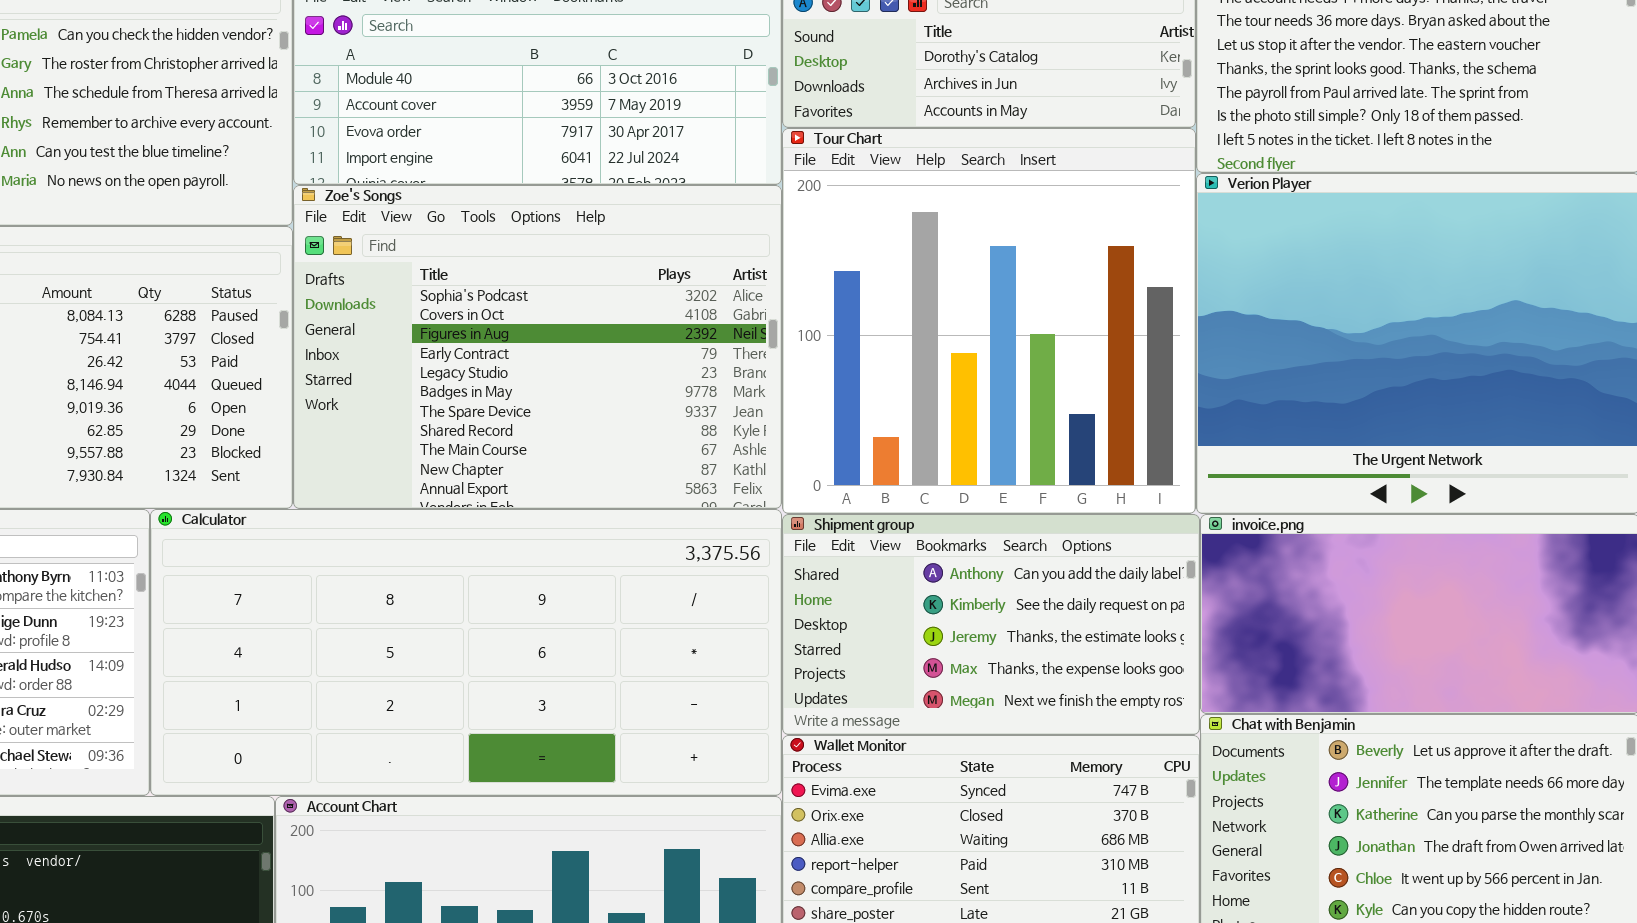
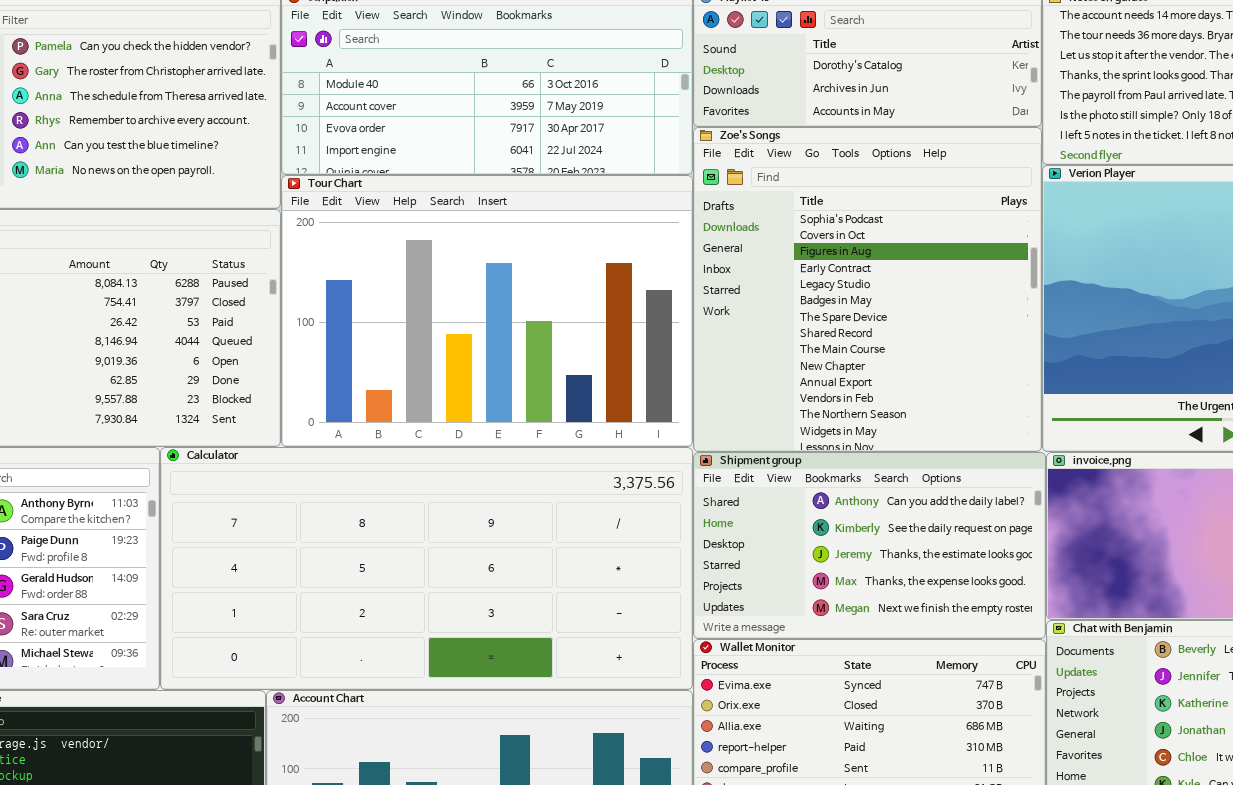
Tour Chart: [782,128,1196,514] -> [281,175,693,447], moved, resized
Zoe's Songs: [293,185,782,509] -> [693,127,1042,452], moved, resized

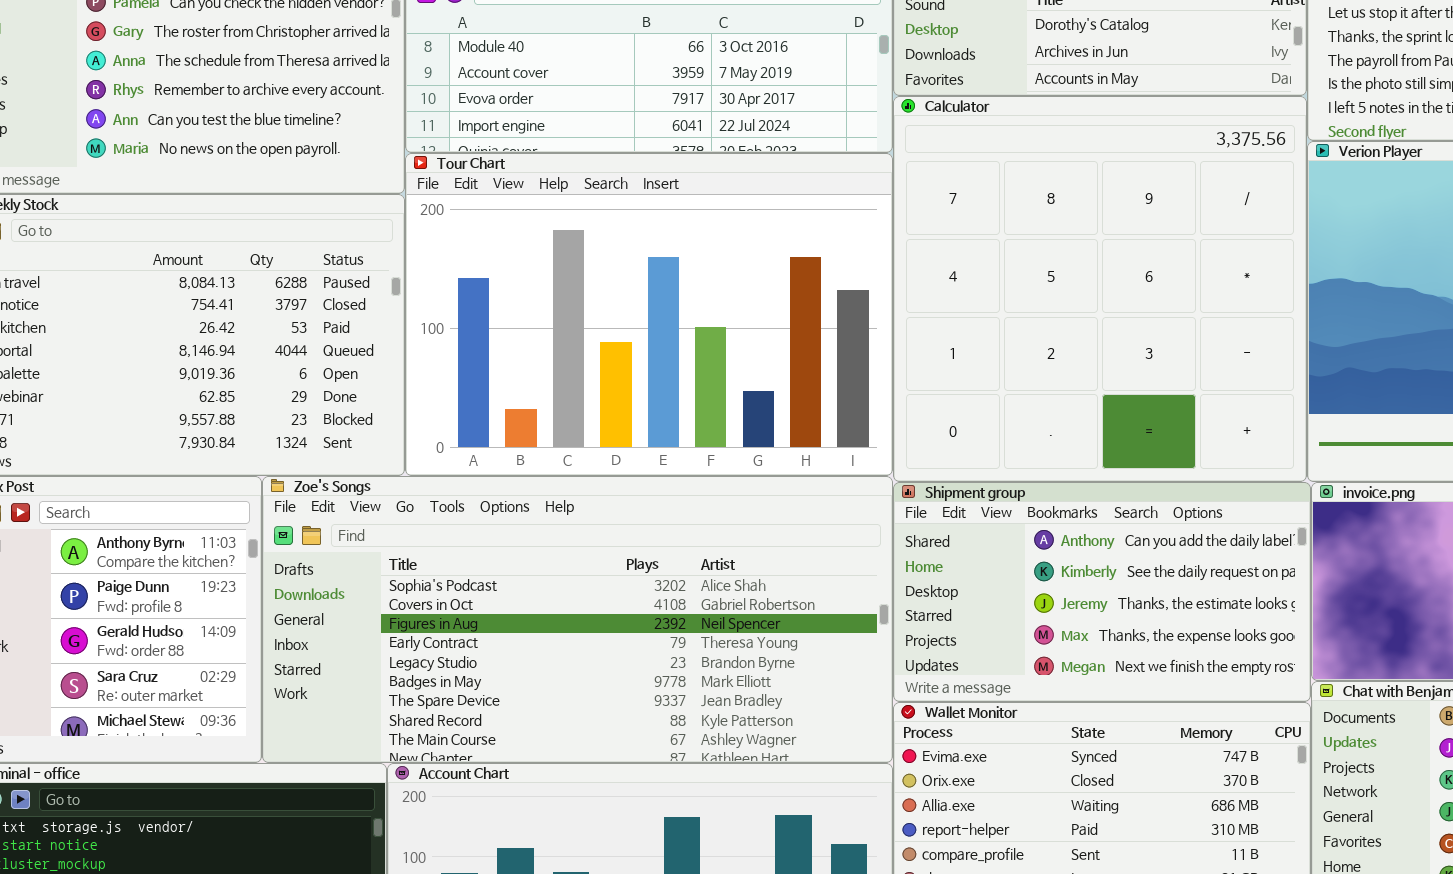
Zoe's Songs: [693,127,1042,452] -> [262,476,893,763], moved, resized
Calculator: [160,447,693,690] -> [893,96,1307,482], moved, resized

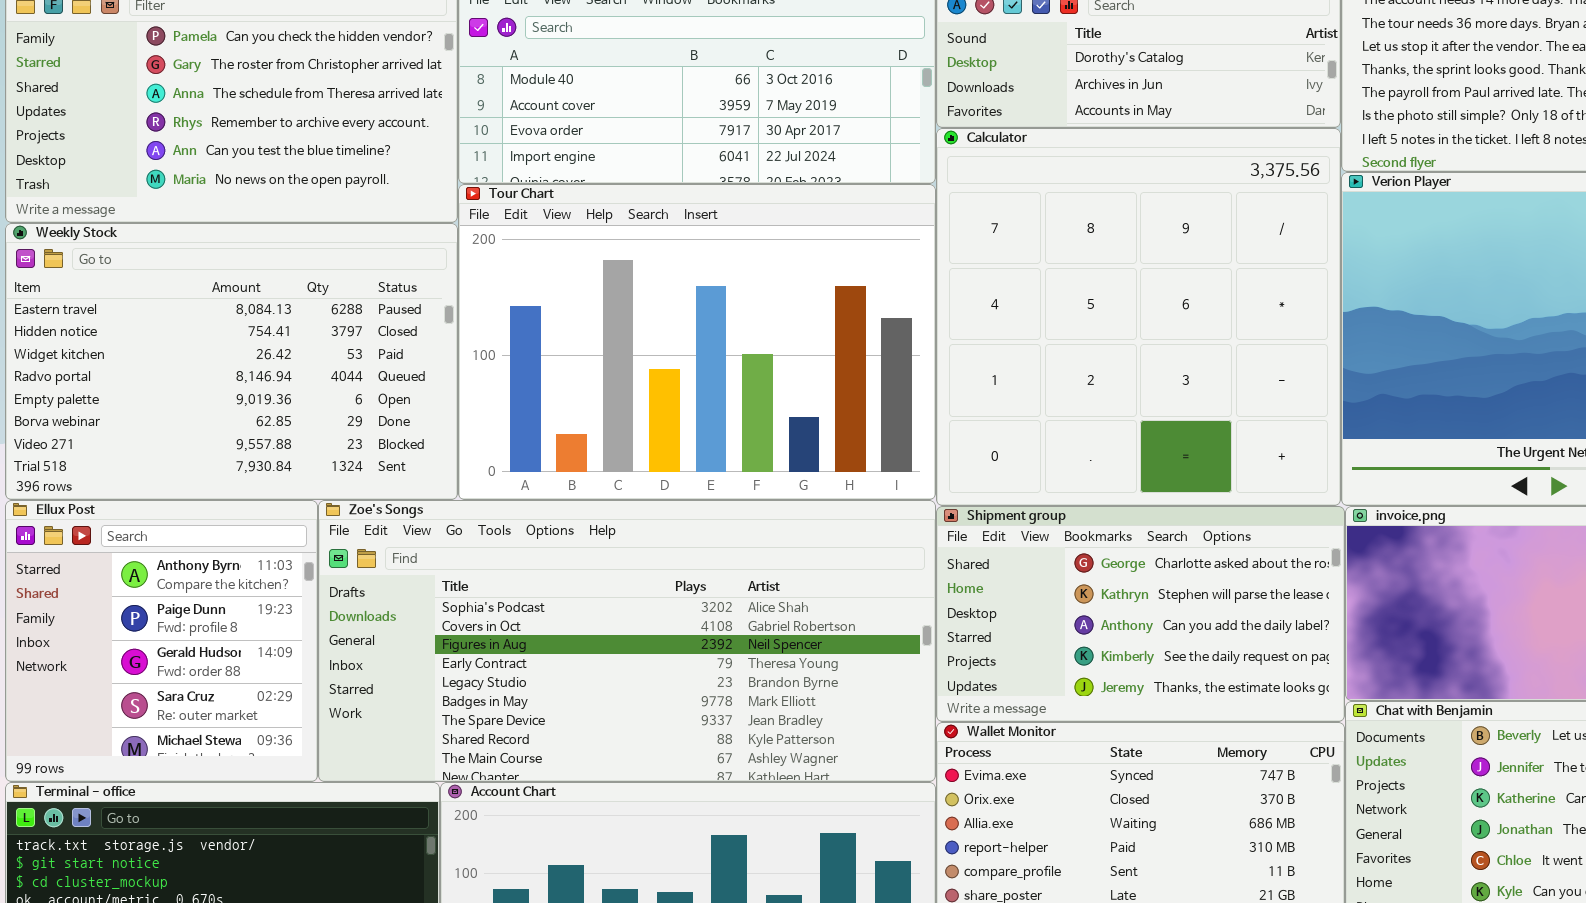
Shipment group: [893,482,1311,702] -> [936,506,1345,722], scrolled up 2 rows

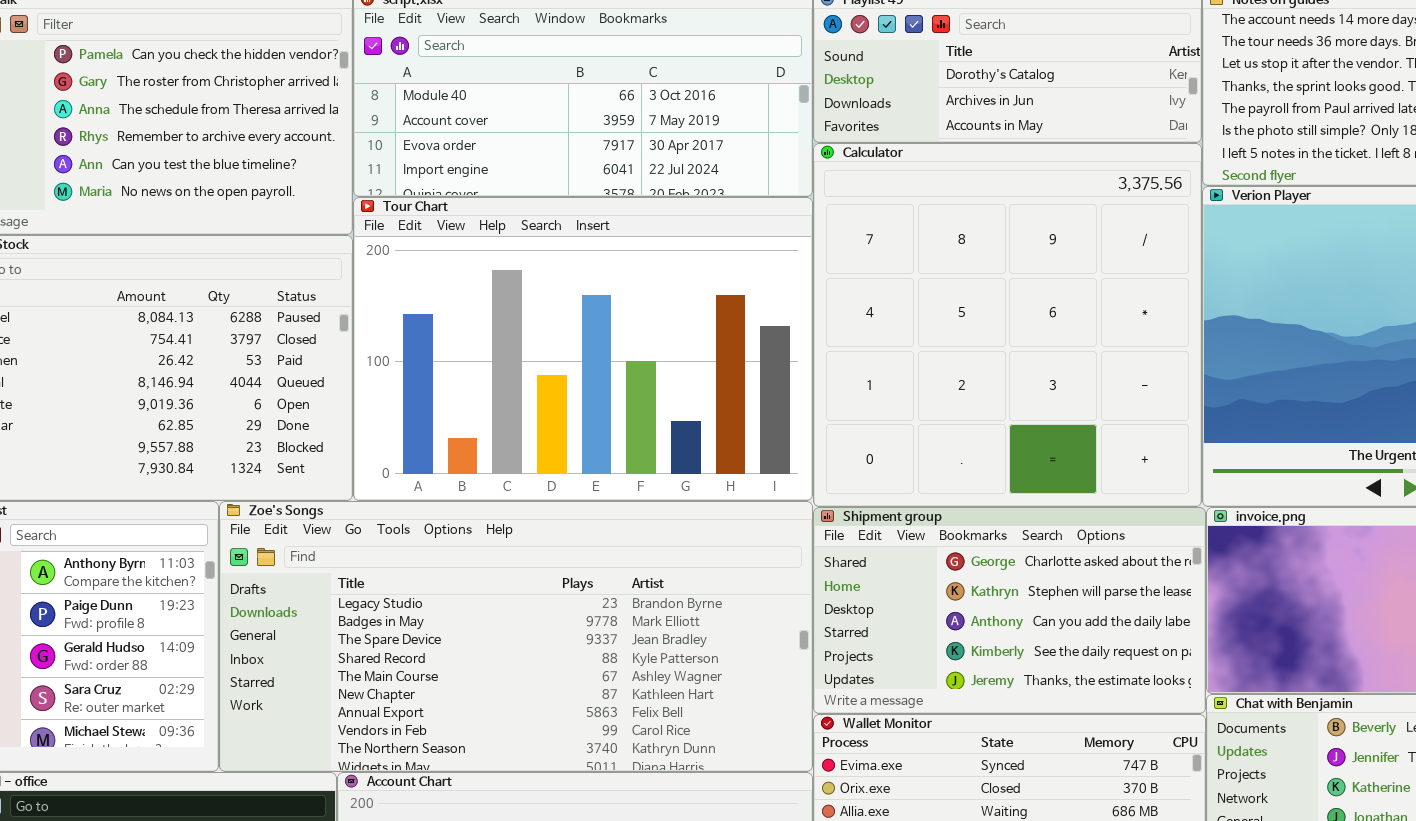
Zoe's Songs: [318,500,936,782] -> [219,501,813,772], scrolled down 4 rows

